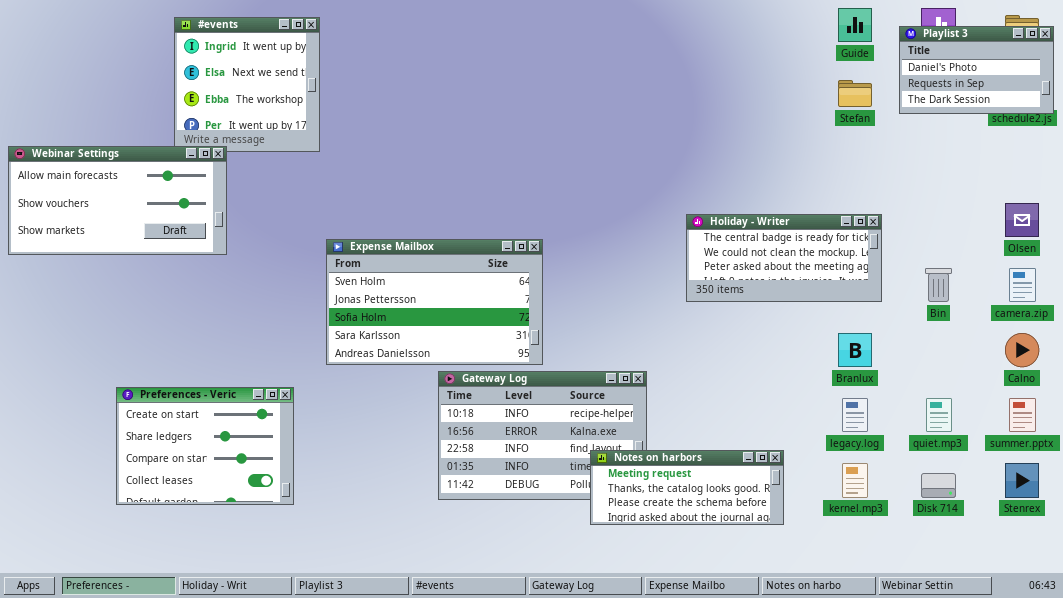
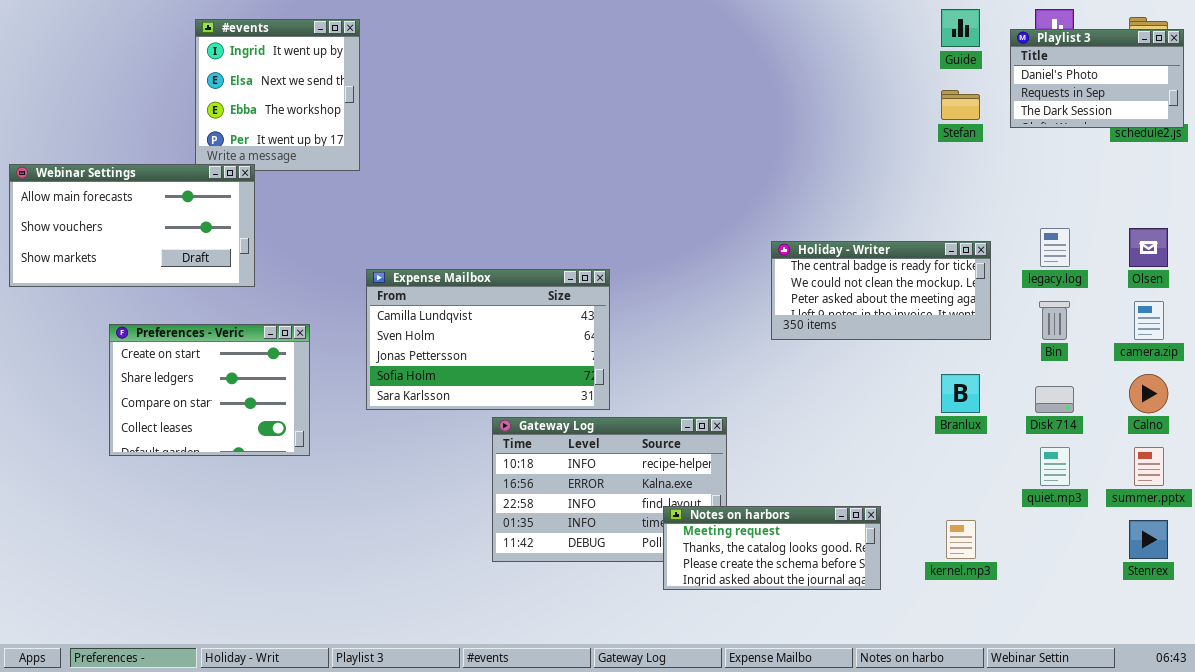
Expense Mailbox: [326,239,543,365] -> [366,269,610,410], scrolled up 1 row
Preferences - Veric: [116,387,294,505] -> [109,324,310,456], moved
legacy.log: [842,398,868,432] -> [1040,228,1070,267], moved
Disk 714: [921,473,956,498] -> [1035,386,1074,413], moved

